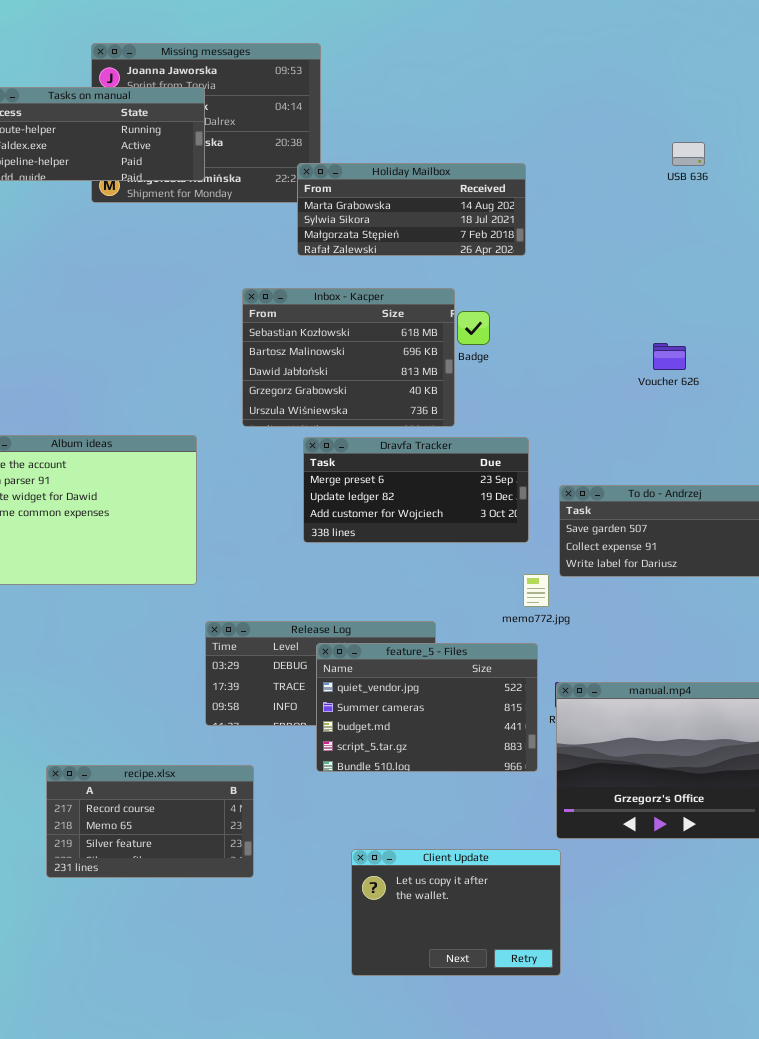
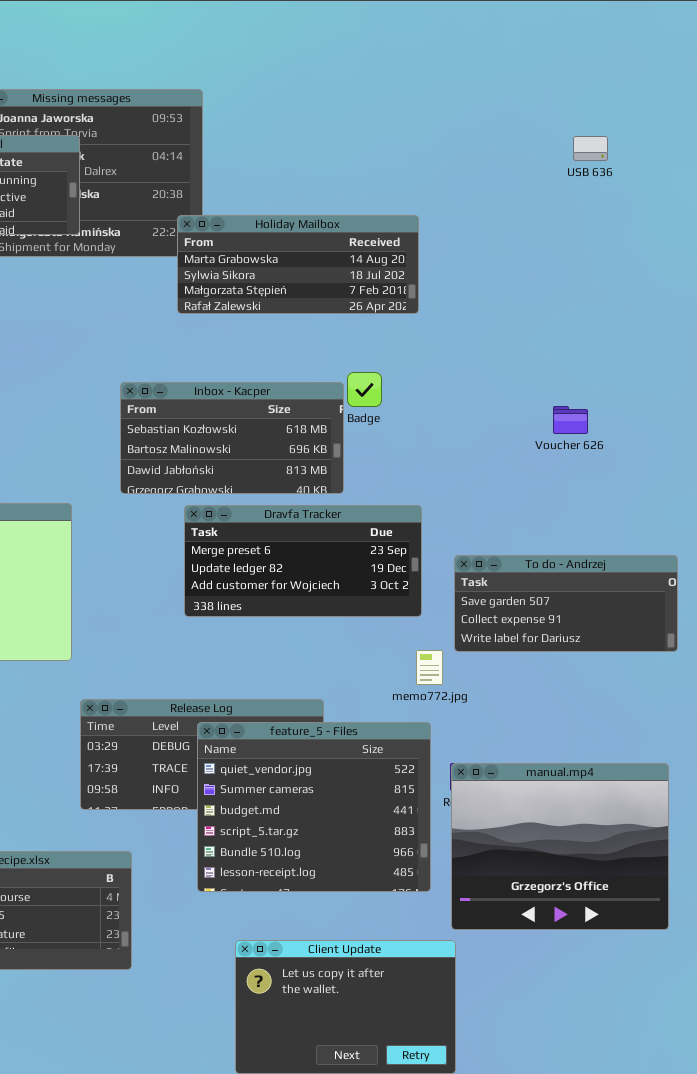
USB 636: [672,142,705,166] -> [573,136,608,161], moved
Inbox - Kacper: [242,288,455,427] -> [120,382,344,494], resized
feature_5 - Files: [316,643,538,772] -> [197,722,431,892], resized

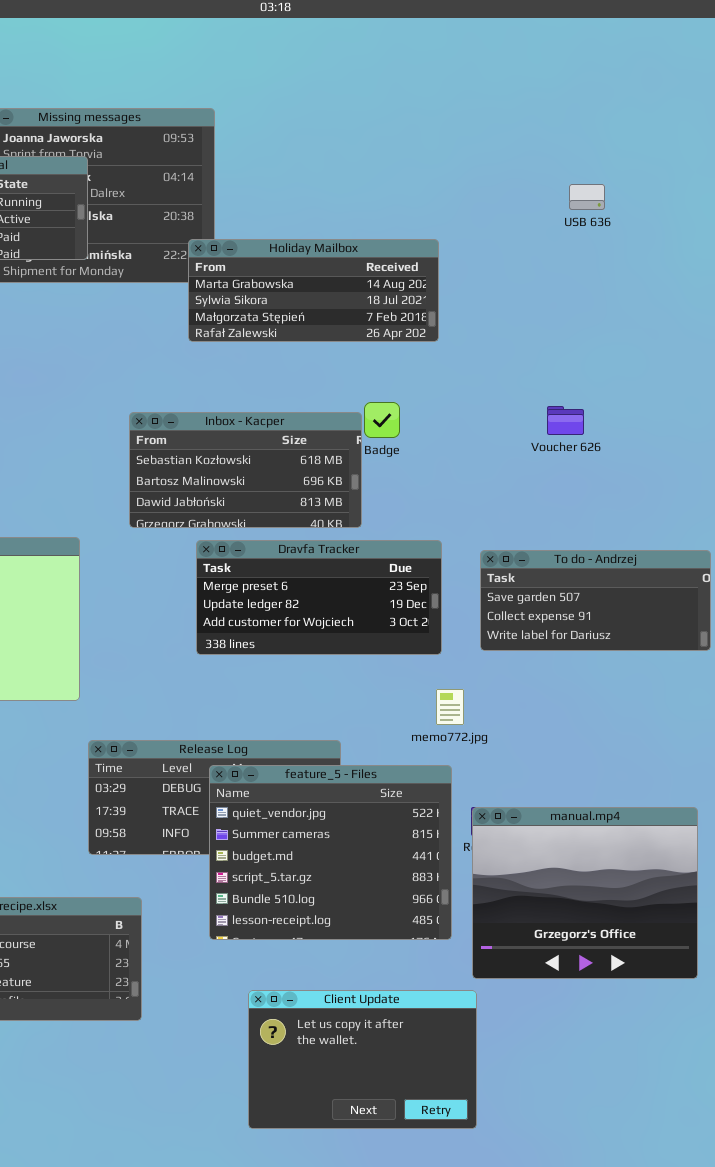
USB 636: [573,136,608,161] -> [569,184,605,210], moved
Voucher 626: [553,406,588,434] -> [547,406,584,435], moved
To do - Andrzej: [454,555,678,652] -> [480,550,711,651], moved

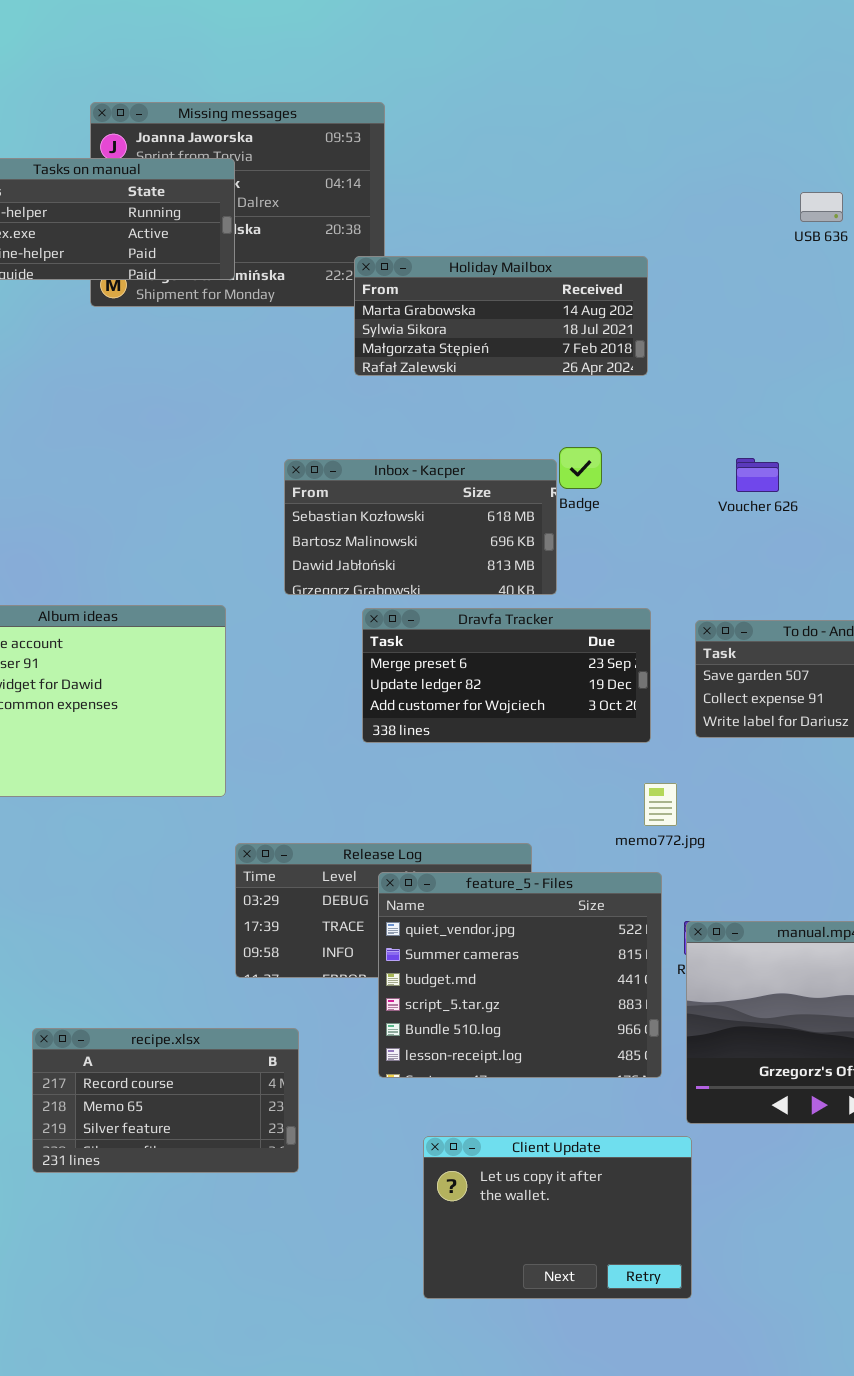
Voucher 626: [547,406,584,435] -> [736,458,779,492], moved

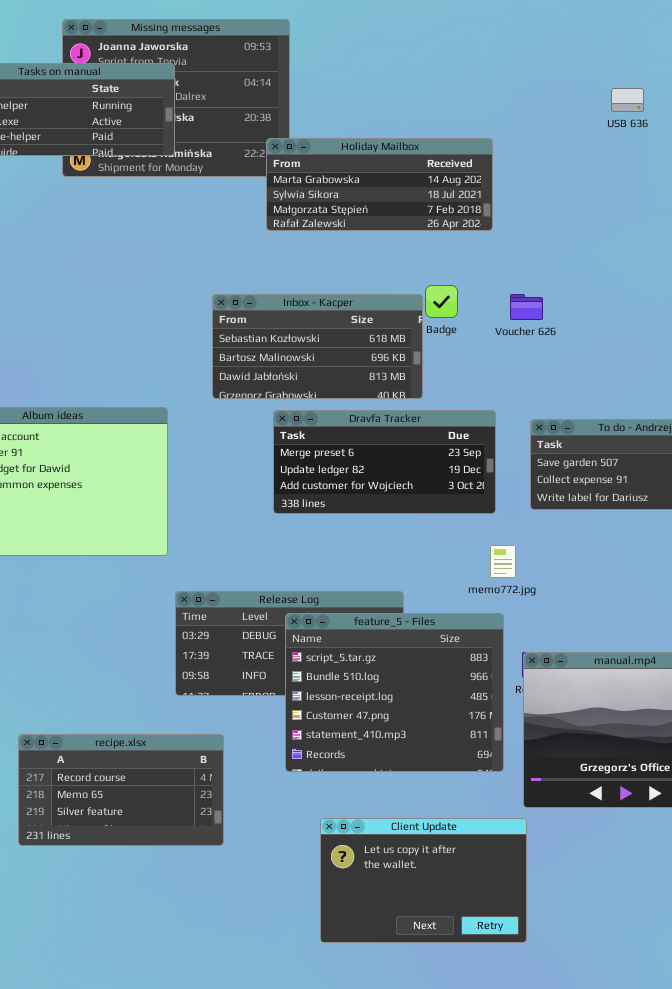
Voucher 626: [736,458,779,492] -> [510,294,543,320], moved
feature_5 - Files: [378,872,662,1078] -> [285,613,504,772], scrolled down 3 rows

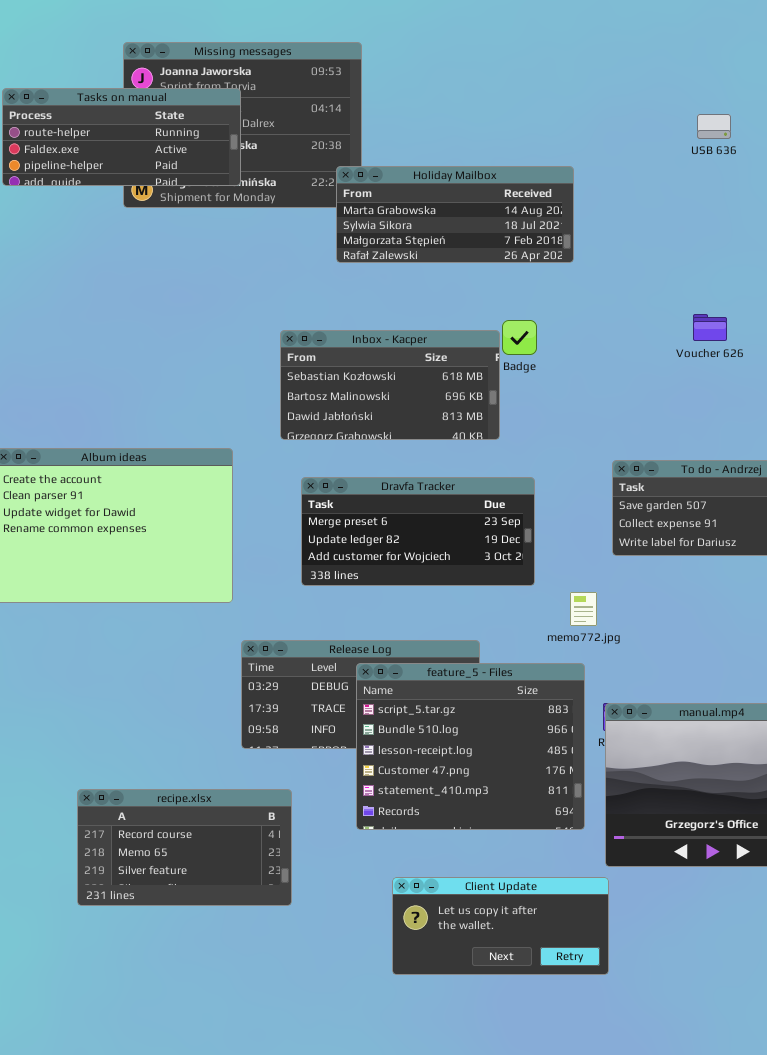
Voucher 626: [510,294,543,320] -> [693,314,727,341], moved
Dravfa Tracker: [273,410,496,514] -> [301,477,535,586], moved
Client Update: [320,818,527,943] -> [392,877,609,975], resized

